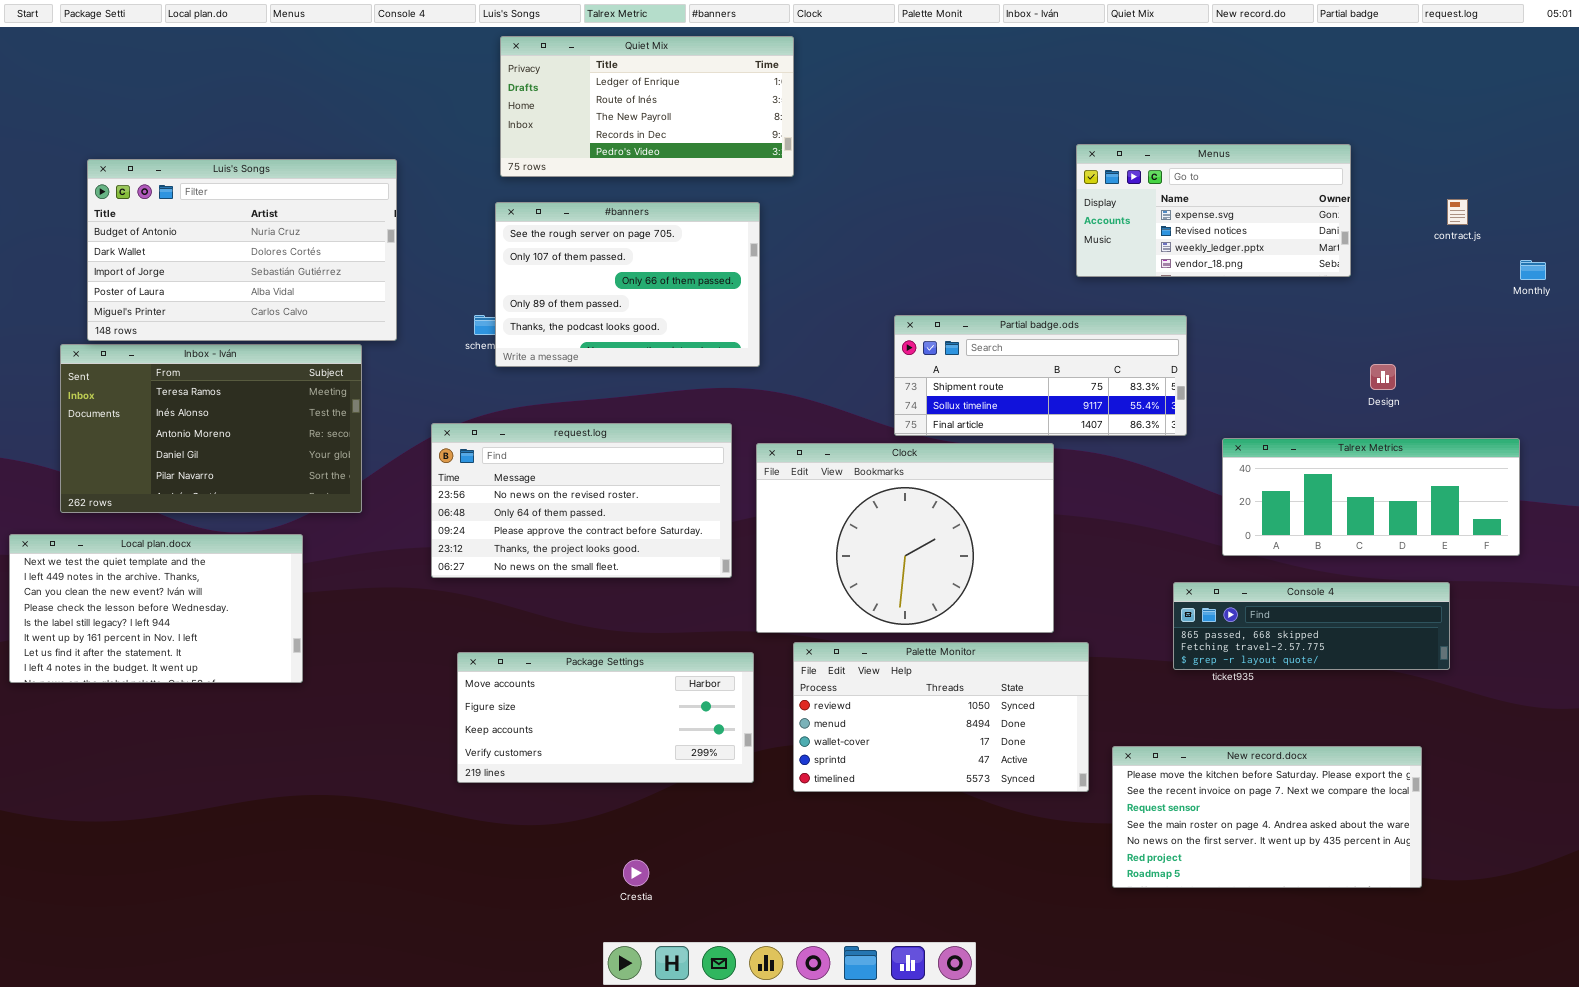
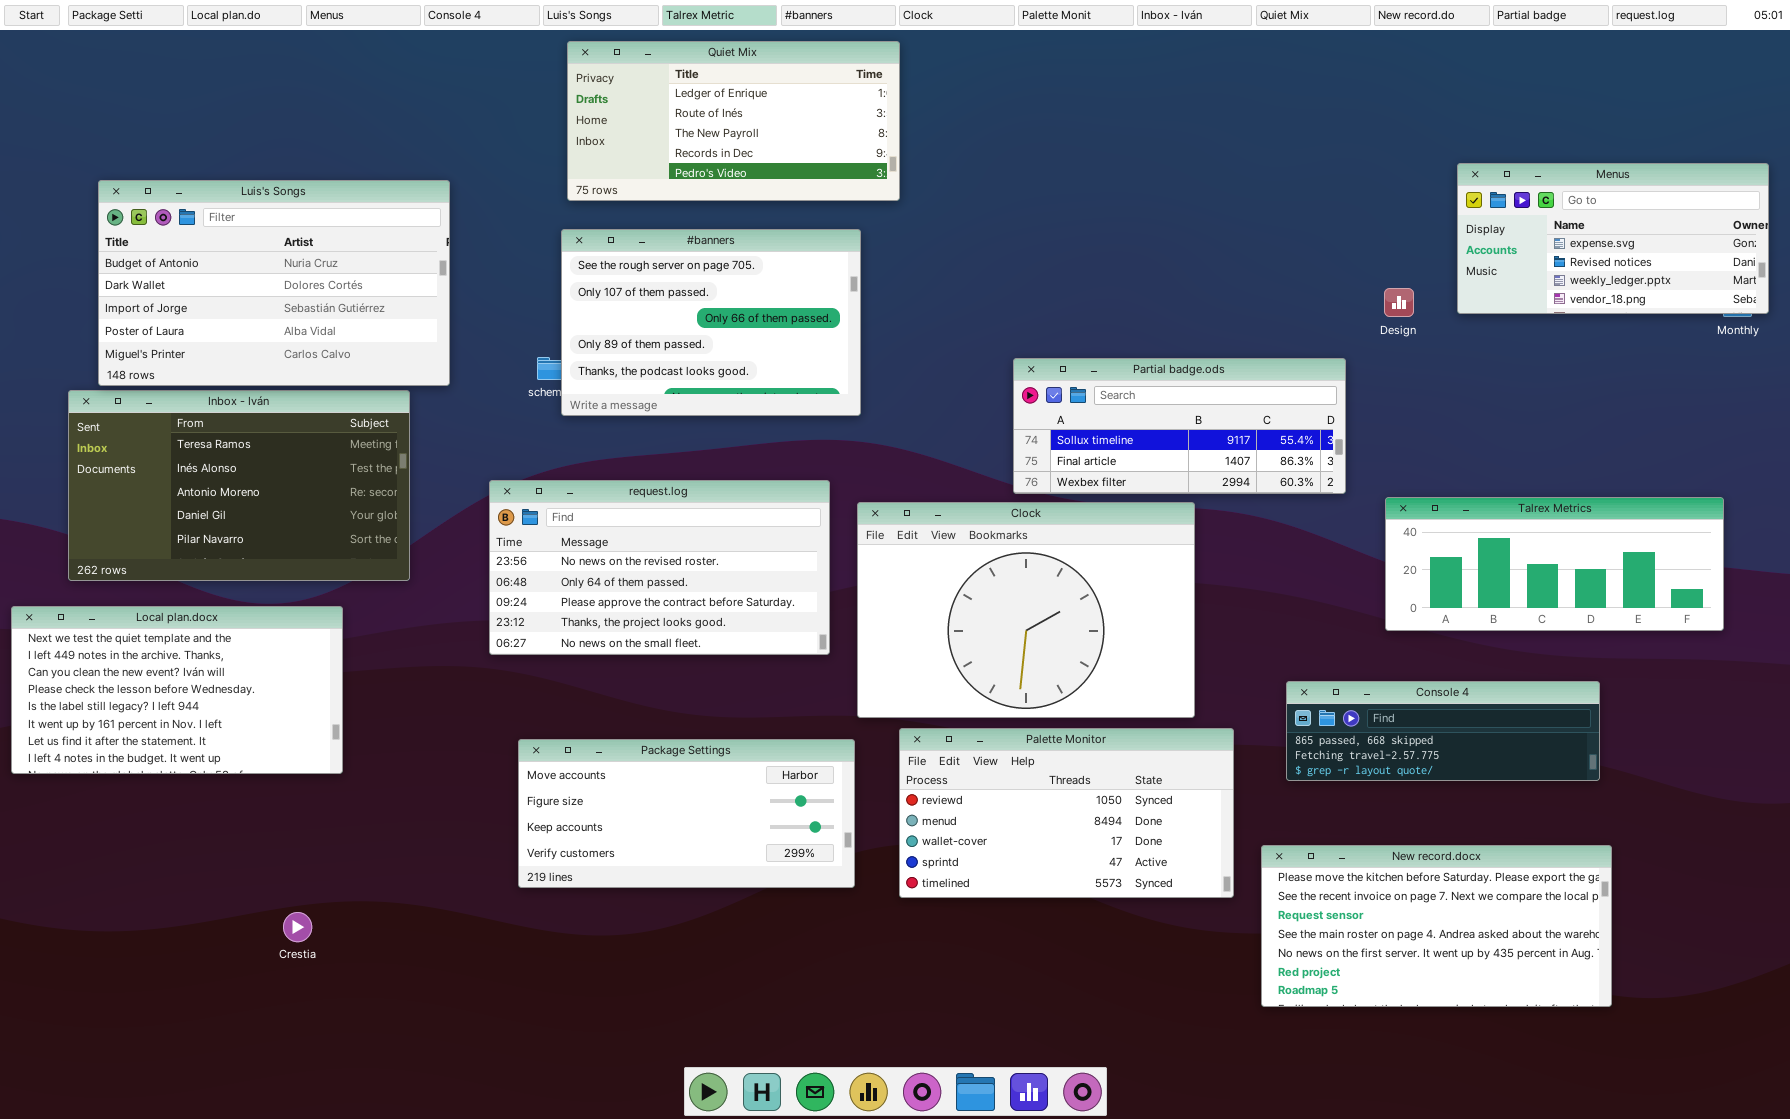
Menus: [1076,144,1351,277] -> [1457,163,1769,314], moved
Partial badge.ods: [894,315,1187,436] -> [1013,358,1346,494], scrolled down 1 row
Design: [1370,364,1396,390] -> [1384,288,1414,317], moved
Console 4: [1173,582,1450,670] -> [1286,681,1600,781], moved
Crestia: [623,860,649,886] -> [283,912,312,942], moved

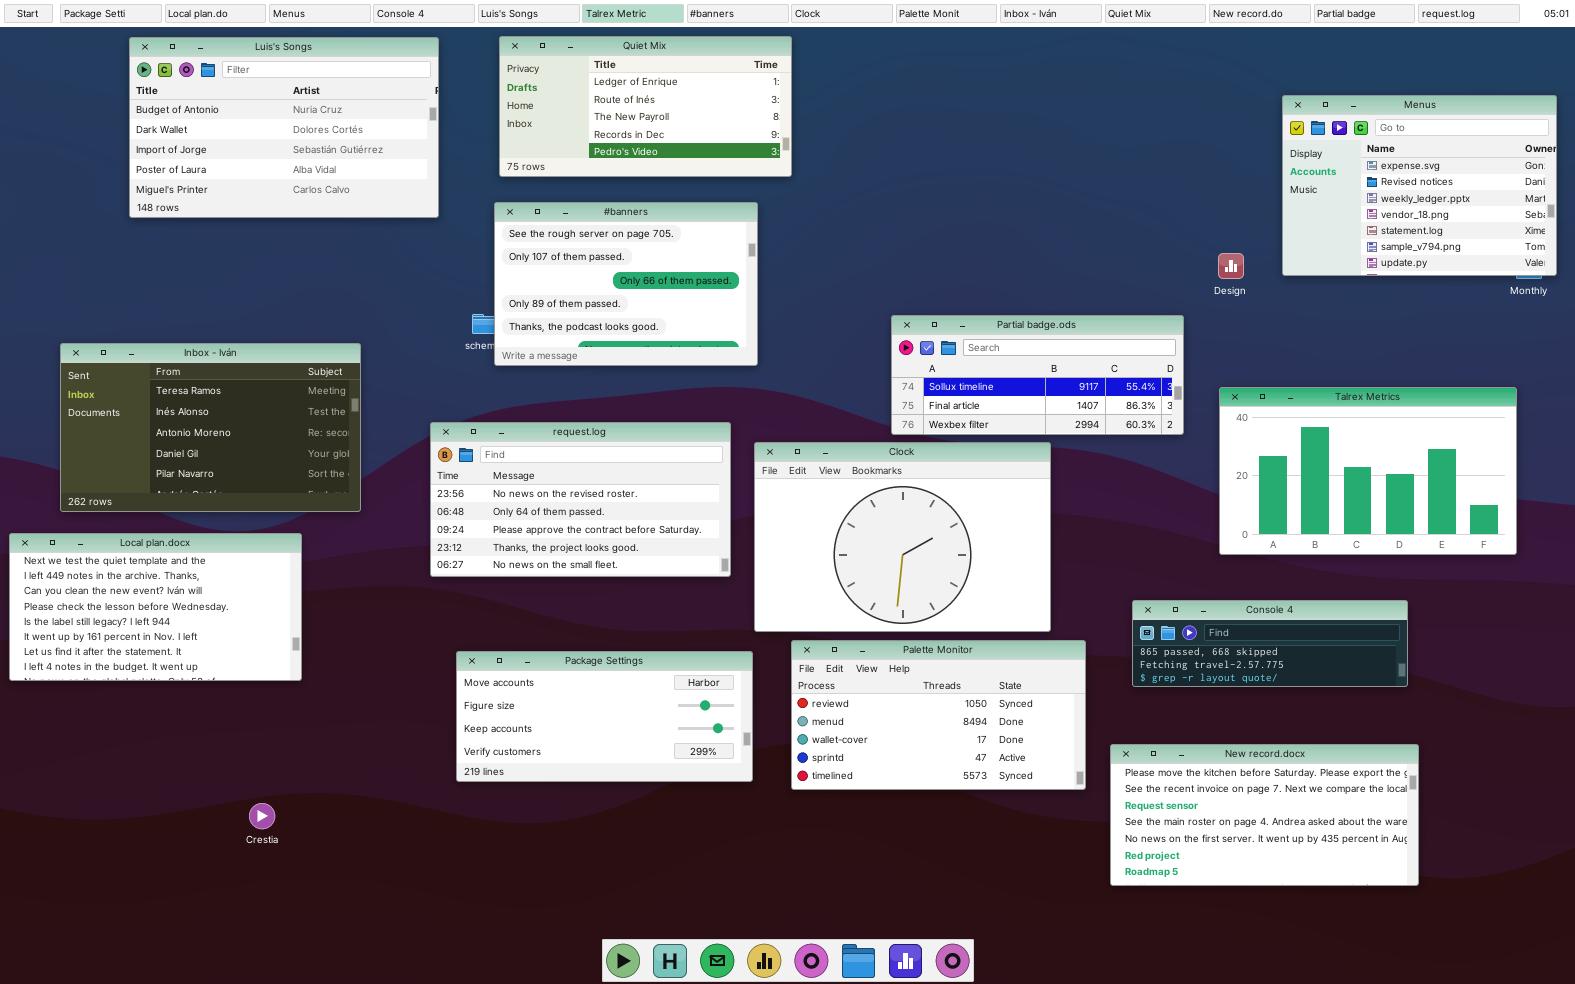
Menus: [1457,163,1769,314] -> [1282,95,1557,276], resized
Luis's Songs: [98,180,450,386] -> [129,37,439,218], moved
Talrex Metrics: [1385,497,1724,631] -> [1219,387,1517,555], resized

